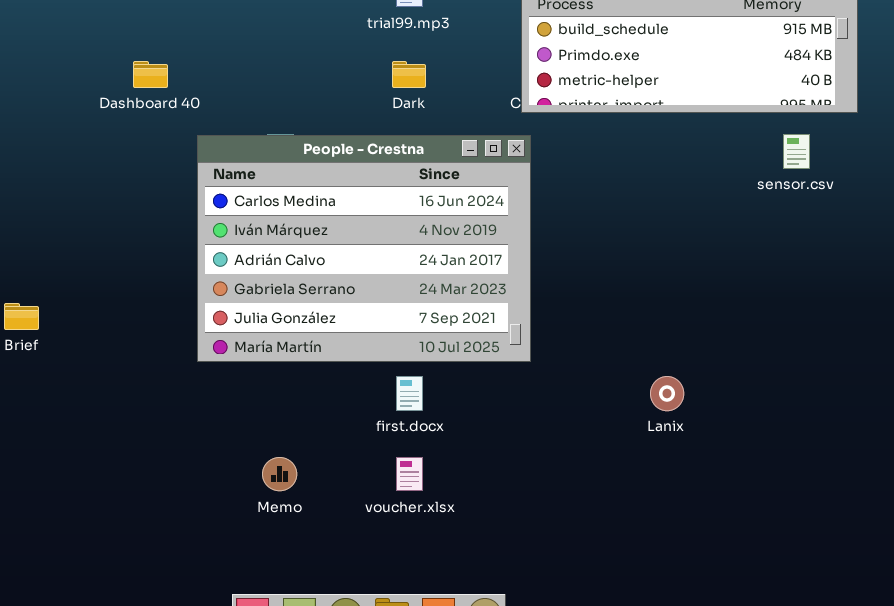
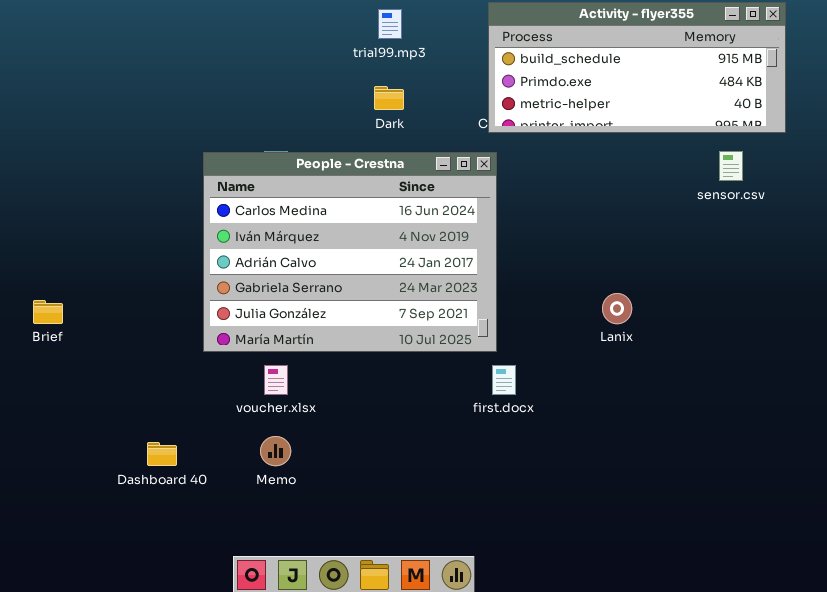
Dashboard 40: [133,61,168,88] -> [147,442,177,466], moved
first.docx: [396,376,423,411] -> [492,365,516,395], moved
Lanix: [650,376,684,411] -> [602,293,632,324], moved
voucher.xlsx: [396,457,423,491] -> [264,365,288,395], moved

